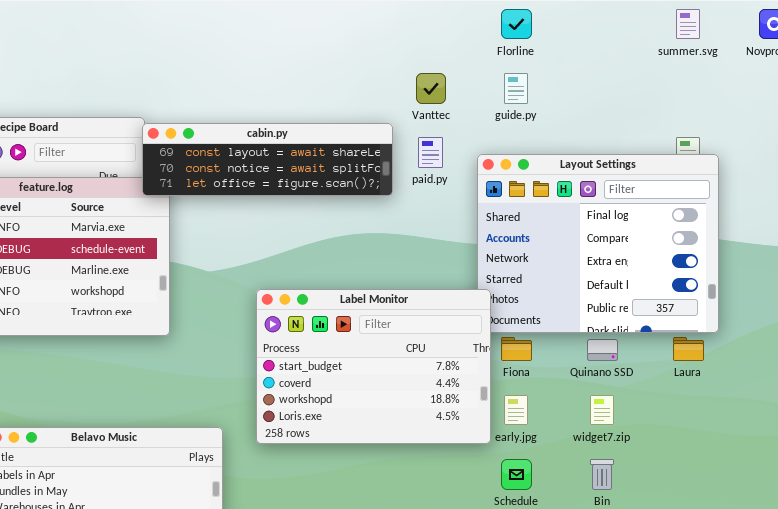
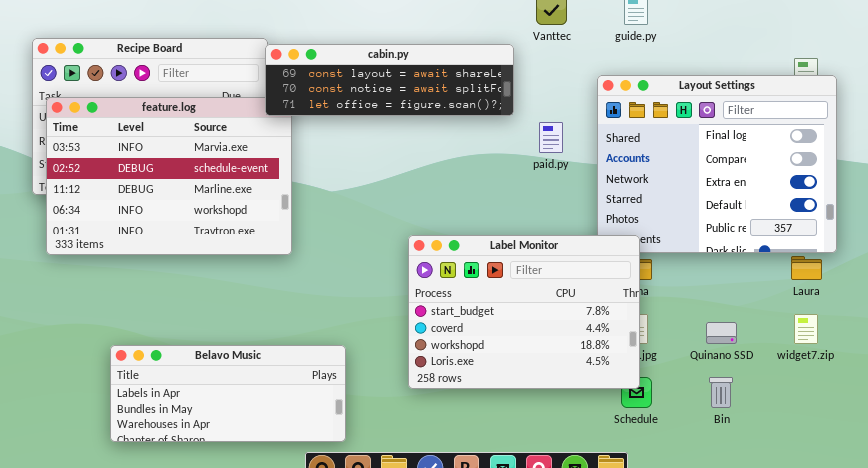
paid.py: [418,137,443,168] -> [539,122,563,153], moved
Label Monitor: [256,289,491,444] -> [408,235,640,389], moved
Quinano SSD: [587,339,618,361] -> [706,322,737,344], moved
widget7.zip: [590,395,614,425] -> [794,314,818,344], moved

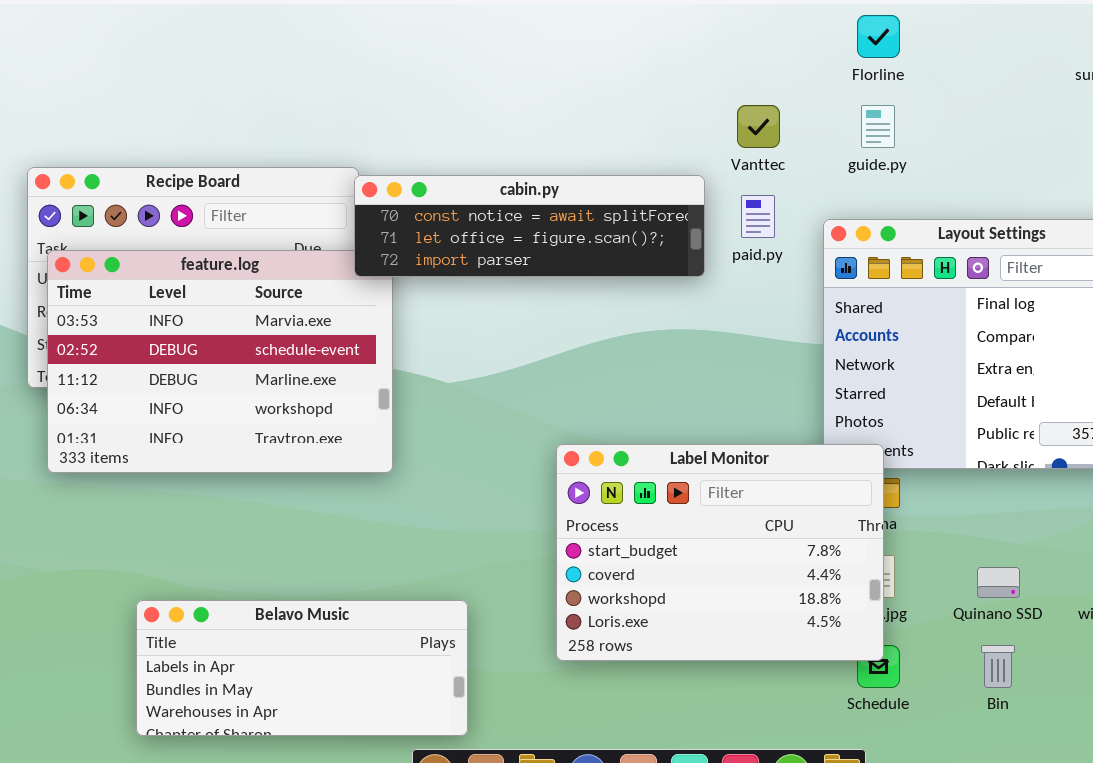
cabin.py: [265,44,514,116] -> [354,175,705,277], scrolled down 1 row
paid.py: [539,122,563,153] -> [741,195,775,238], moved

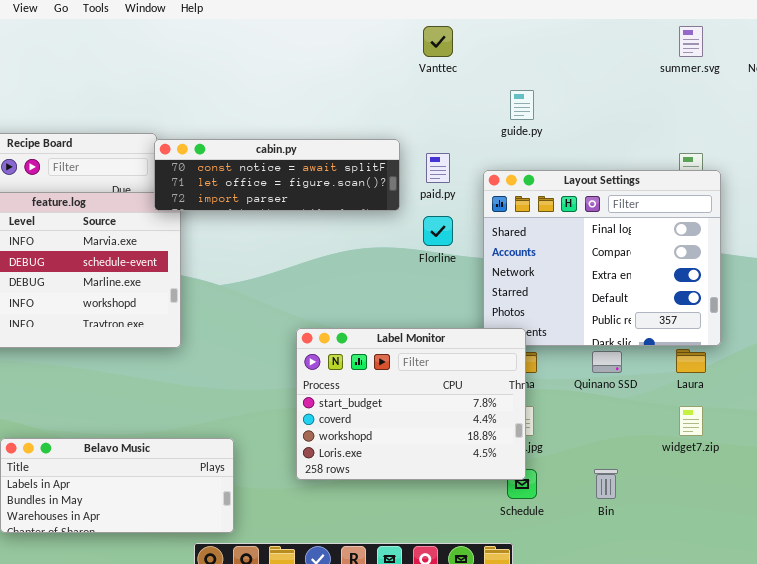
Florline: [857,15,900,58] -> [423,216,453,246], moved
Vanttec: [737,105,780,148] -> [423,26,453,57], moved
Quinano SSD: [977,567,1020,598] -> [592,351,622,373], moved

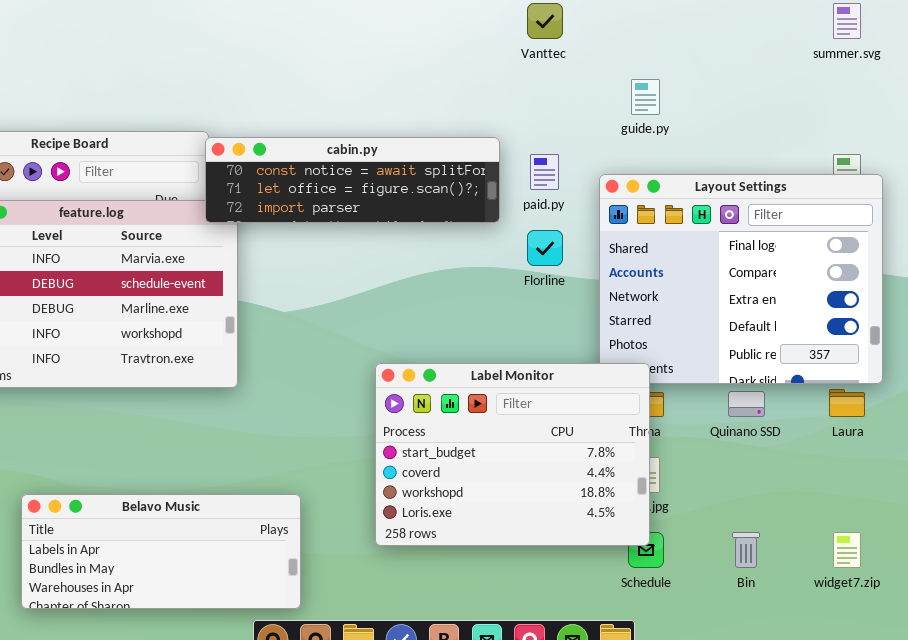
widget7.zip: [679,406,703,436] -> [833,532,861,568], moved

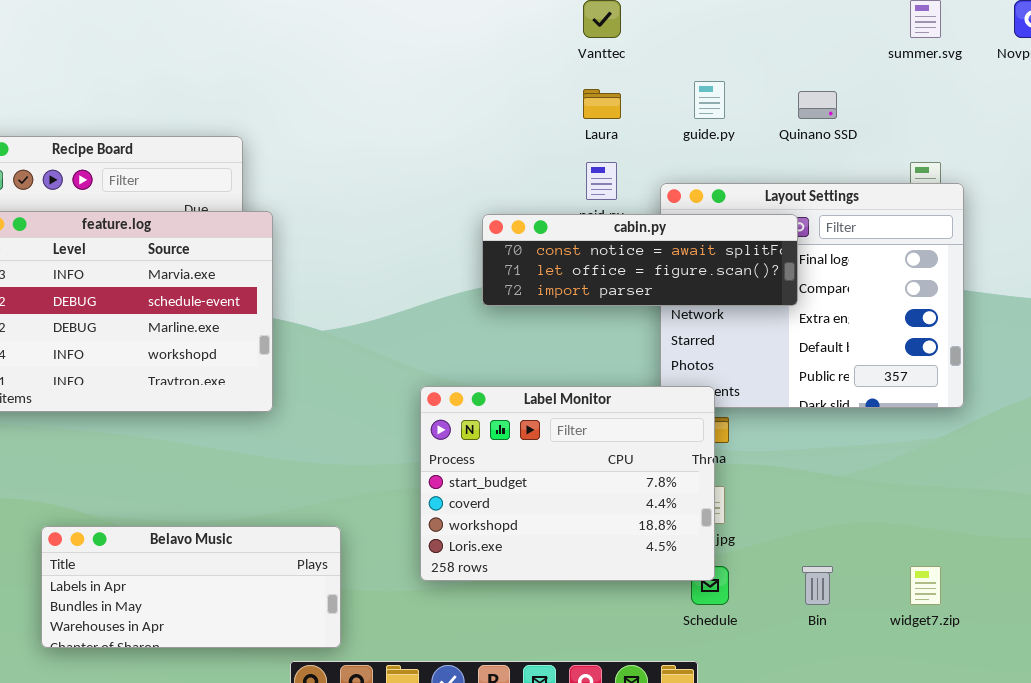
cabin.py: [205,137,500,223] -> [482,214,798,306], moved
Laura: [829,389,865,417] -> [583,89,621,119], moved
Quinano SSD: [728,391,765,417] -> [798,91,837,119], moved

